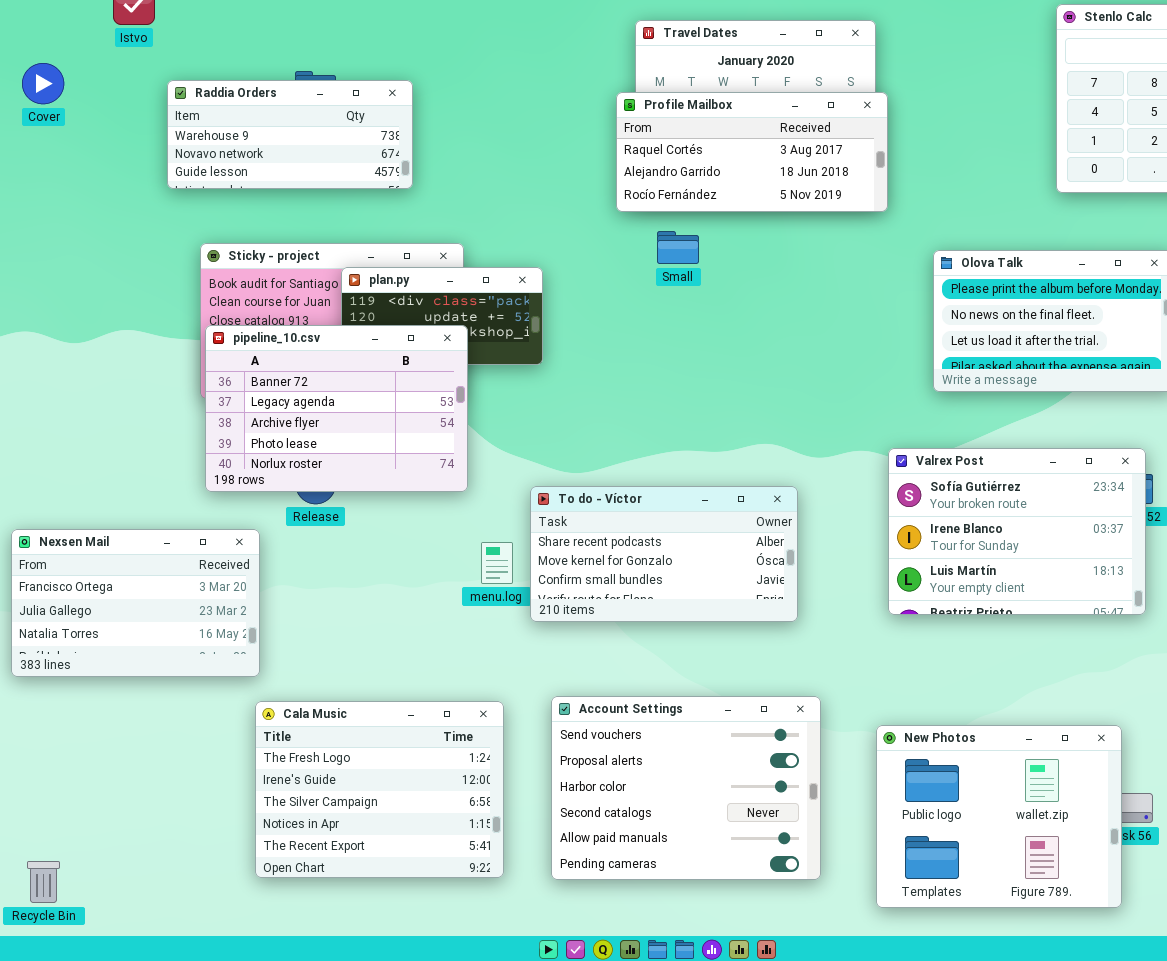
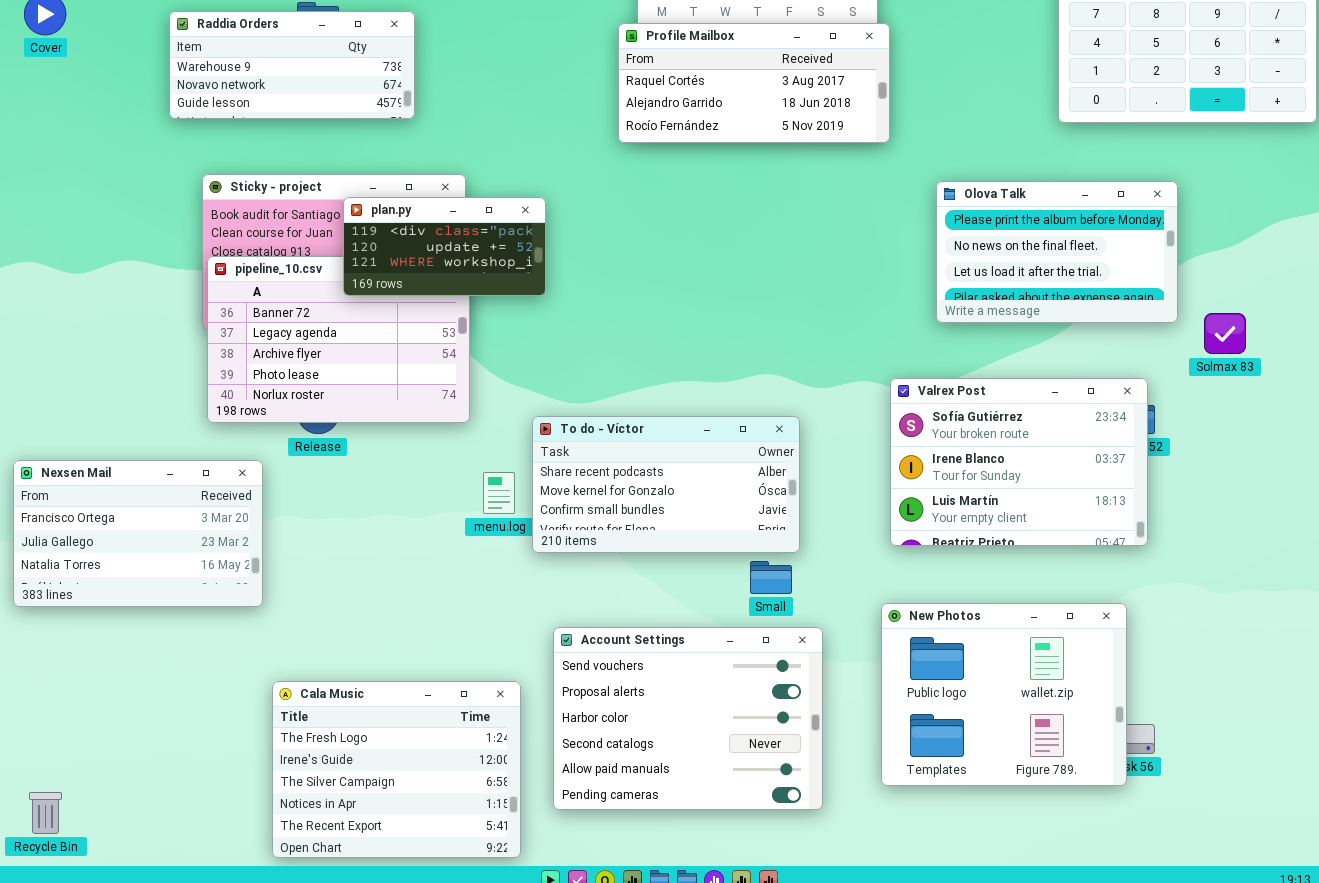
Small: [657,231,699,264] -> [750,561,792,594], moved
plan.py: [341,267,543,365] -> [343,197,546,296], raised
Cala Music: [255,701,504,878] -> [272,681,521,858], moved
New Photos: [876,725,1122,908] -> [881,603,1127,786], moved

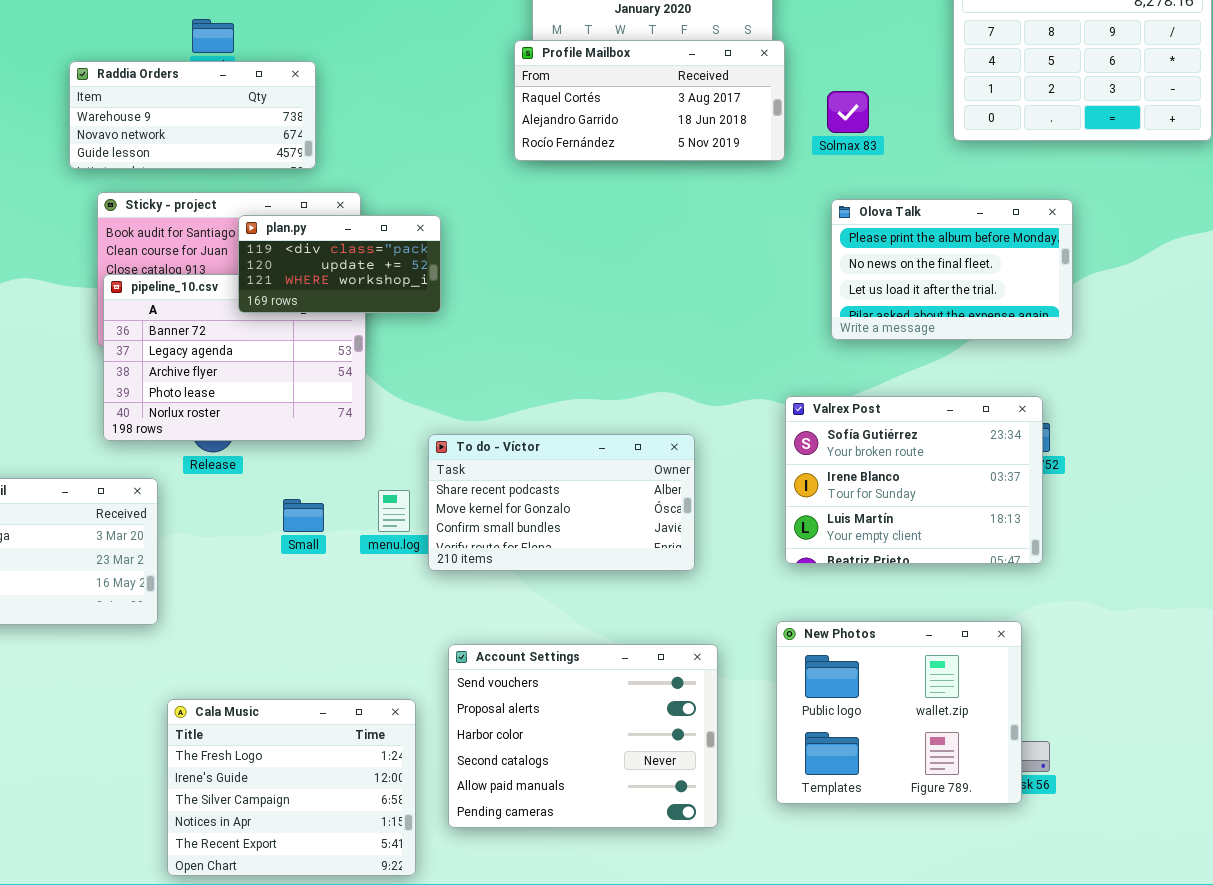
Raddia Orders: [169,11,415,119] -> [69,61,316,169], moved
Solmax 83: [1204,313,1246,354] -> [827,91,869,133], moved
Small: [750,561,792,594] -> [283,499,324,532], moved

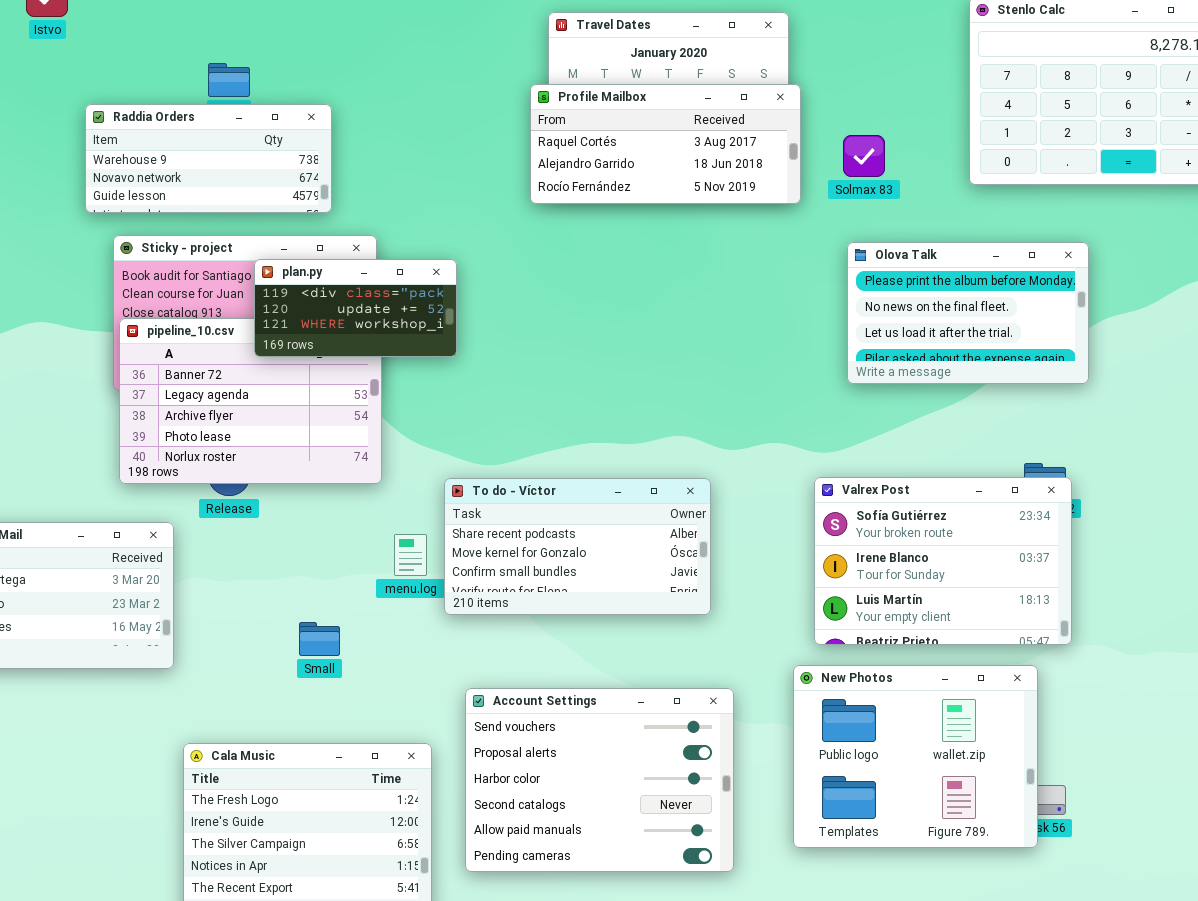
Valrex Post: [785,396,1043,564] -> [814,477,1072,645], moved
Small: [283,499,324,532] -> [299,622,340,656], moved

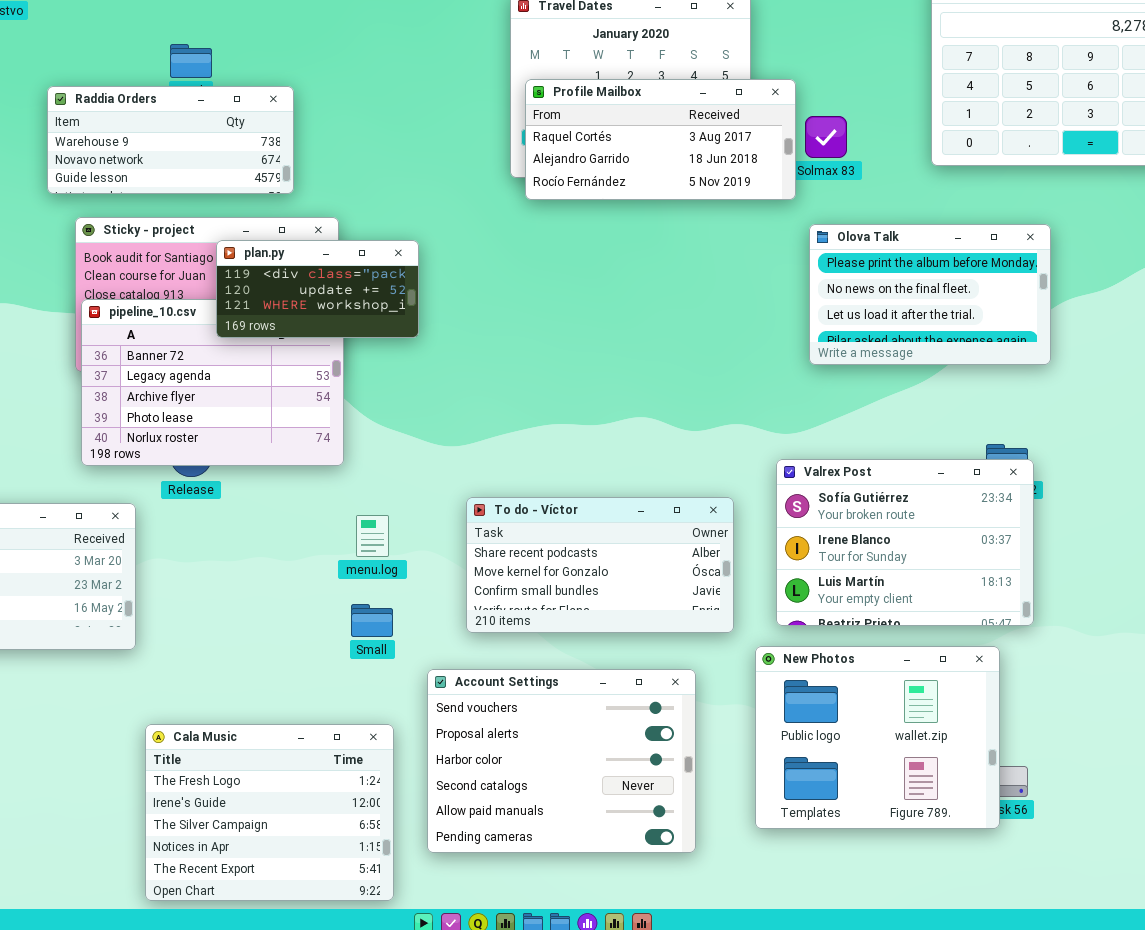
Profile Mailbox: [530,84,801,204] -> [525,79,796,200], moved
To do - Víctor: [444,478,711,615] -> [466,497,734,633], moved
Small: [299,622,340,656] -> [351,604,393,637], moved

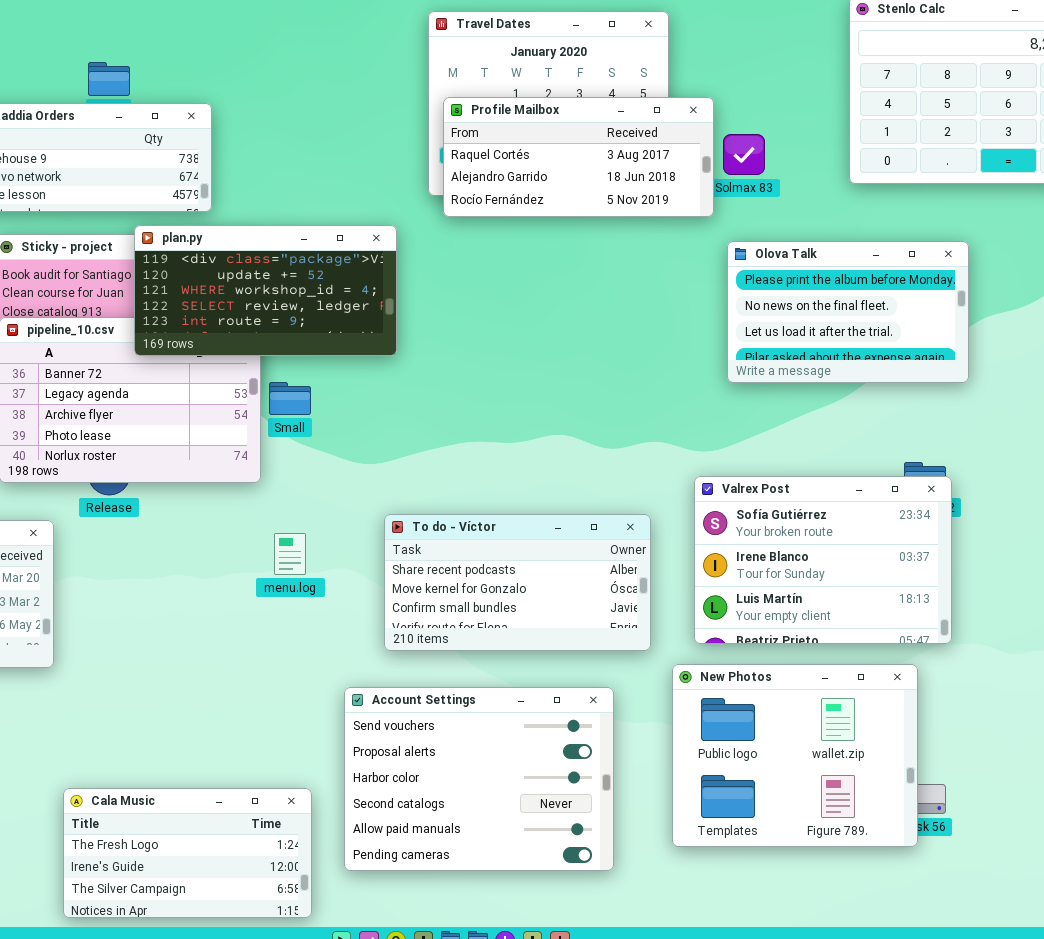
plan.py: [216,240,419,338] -> [134,225,397,356], resized
Small: [351,604,393,637] -> [269,382,311,415], moved
Cala Music: [145,724,394,901] -> [63,788,312,918], resized

